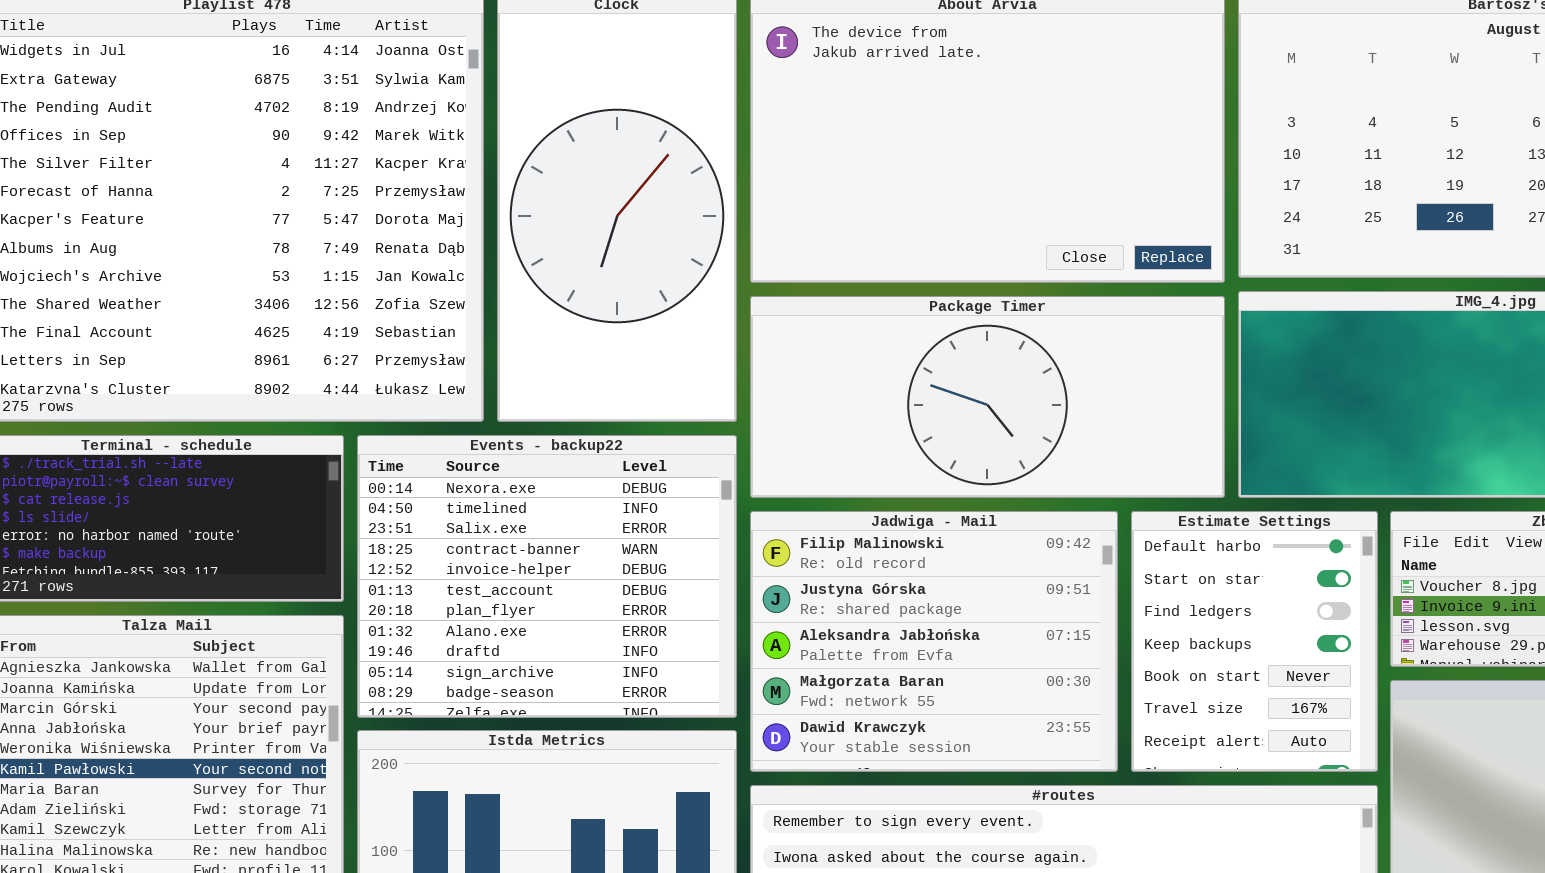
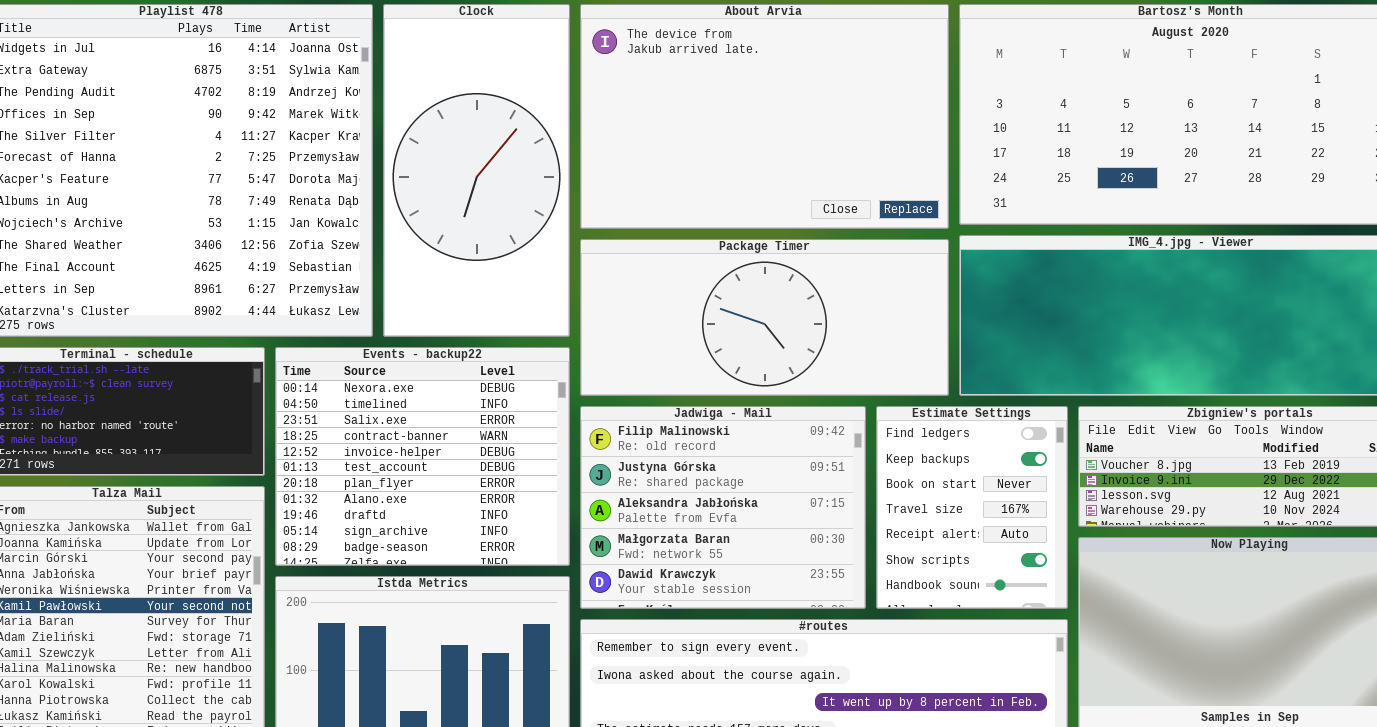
Estimate Settings: [1131,511,1378,772] -> [876,406,1068,609], scrolled down 2 rows

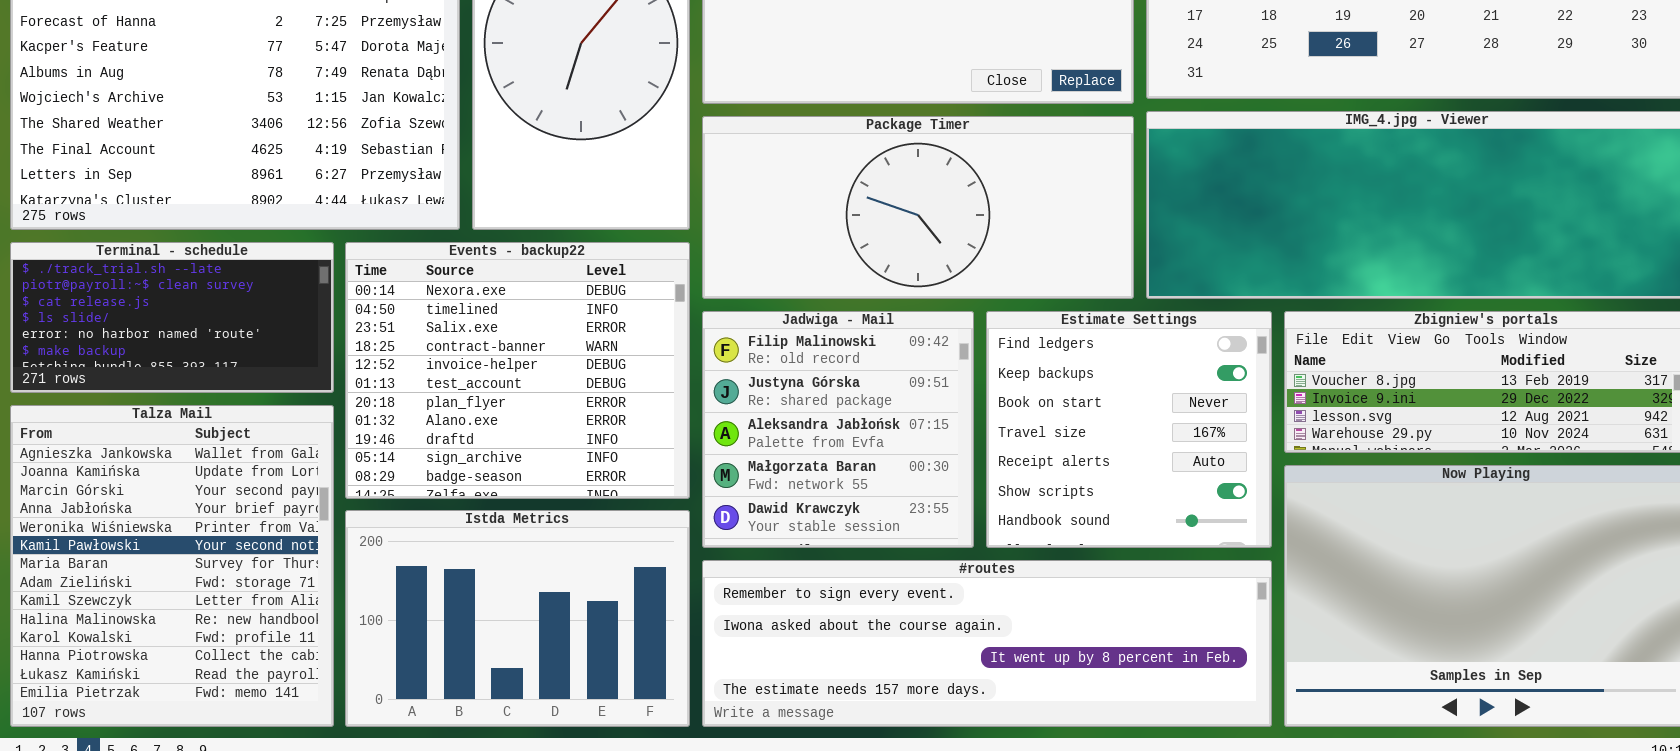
Jadwiga - Mail: [580,406,866,609] -> [702,311,974,548], resized
Estimate Settings: [876,406,1068,609] -> [986,311,1272,548], resized

